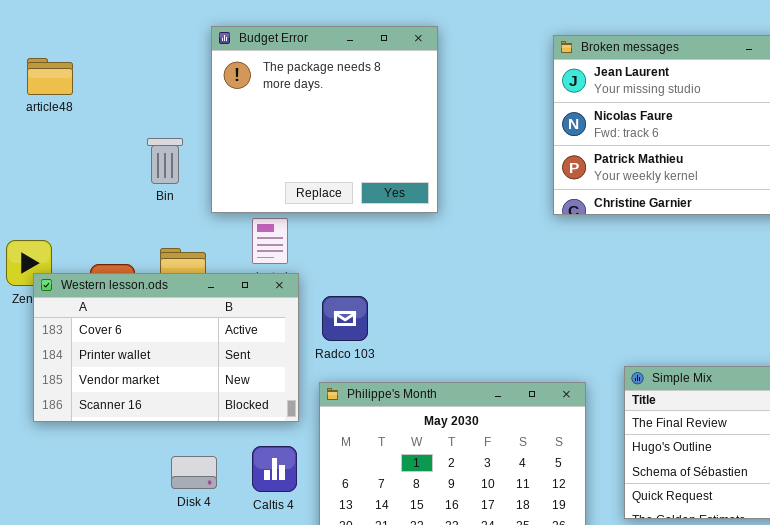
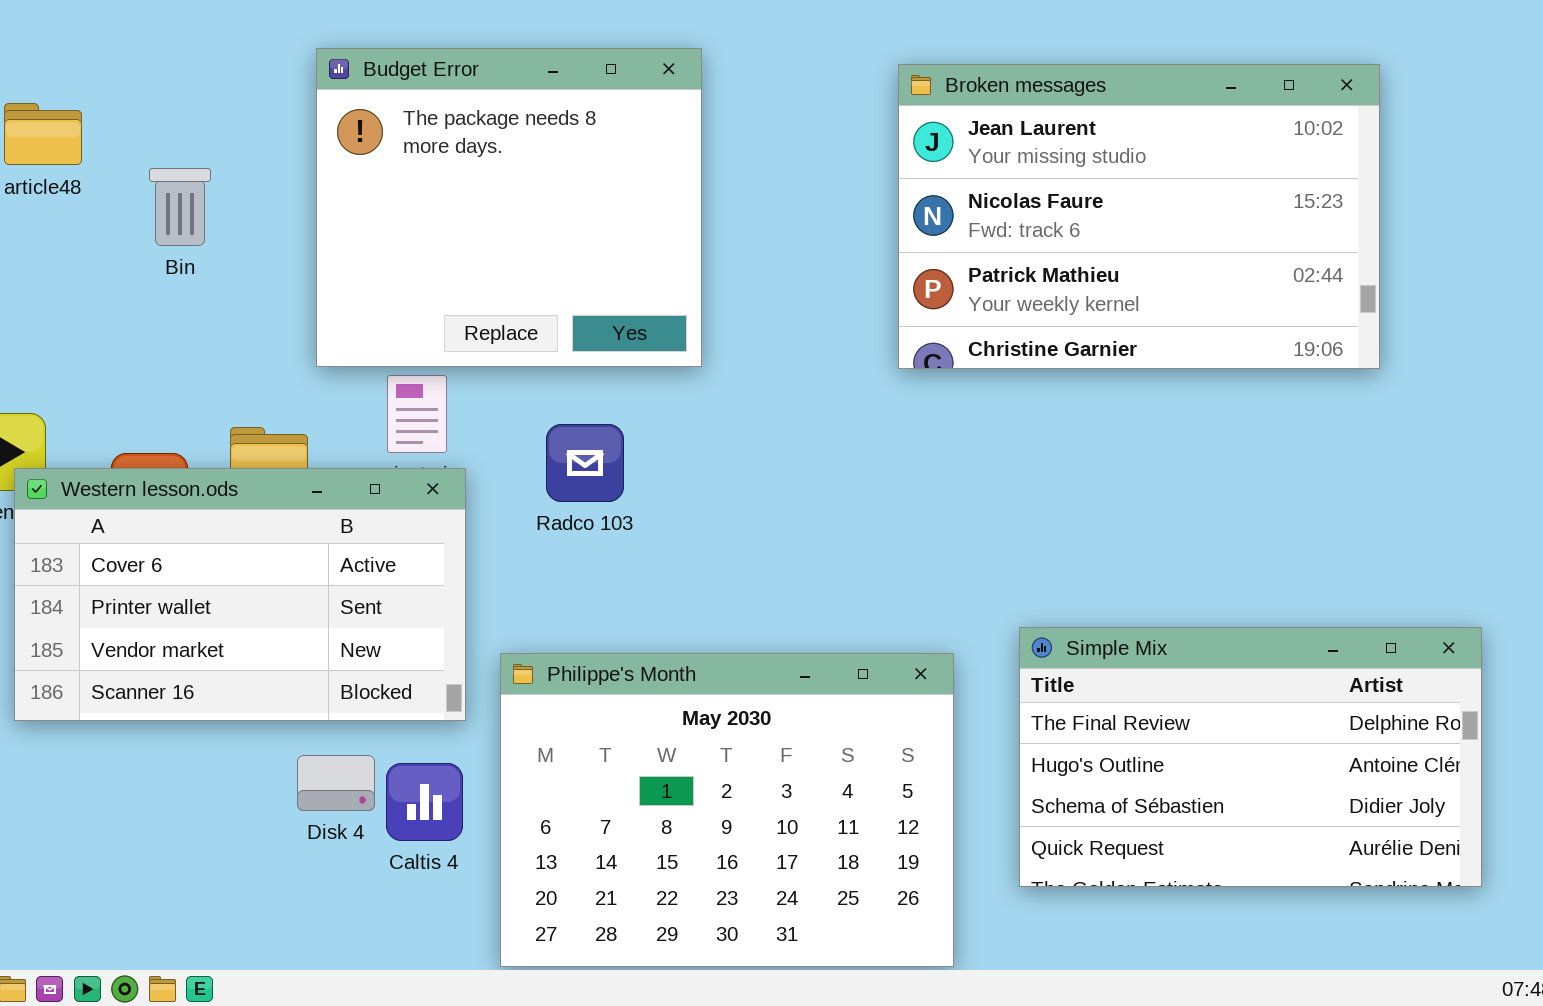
Bin: [147,138,183,184] -> [149,168,211,246], moved
Radco 103: [322,296,368,341] -> [546,424,624,502], moved
Disk 4: [171,456,217,489] -> [297,755,375,811], moved

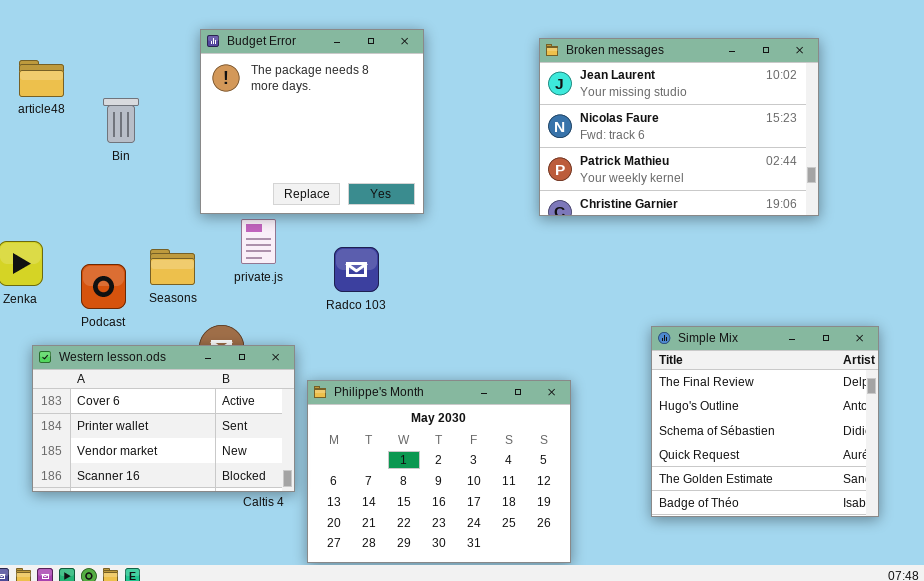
Western lesson.ods: [14,468,466,721] -> [32,345,295,492], moved
Simple Mix: [1019,627,1482,887] -> [651,326,879,517], resized

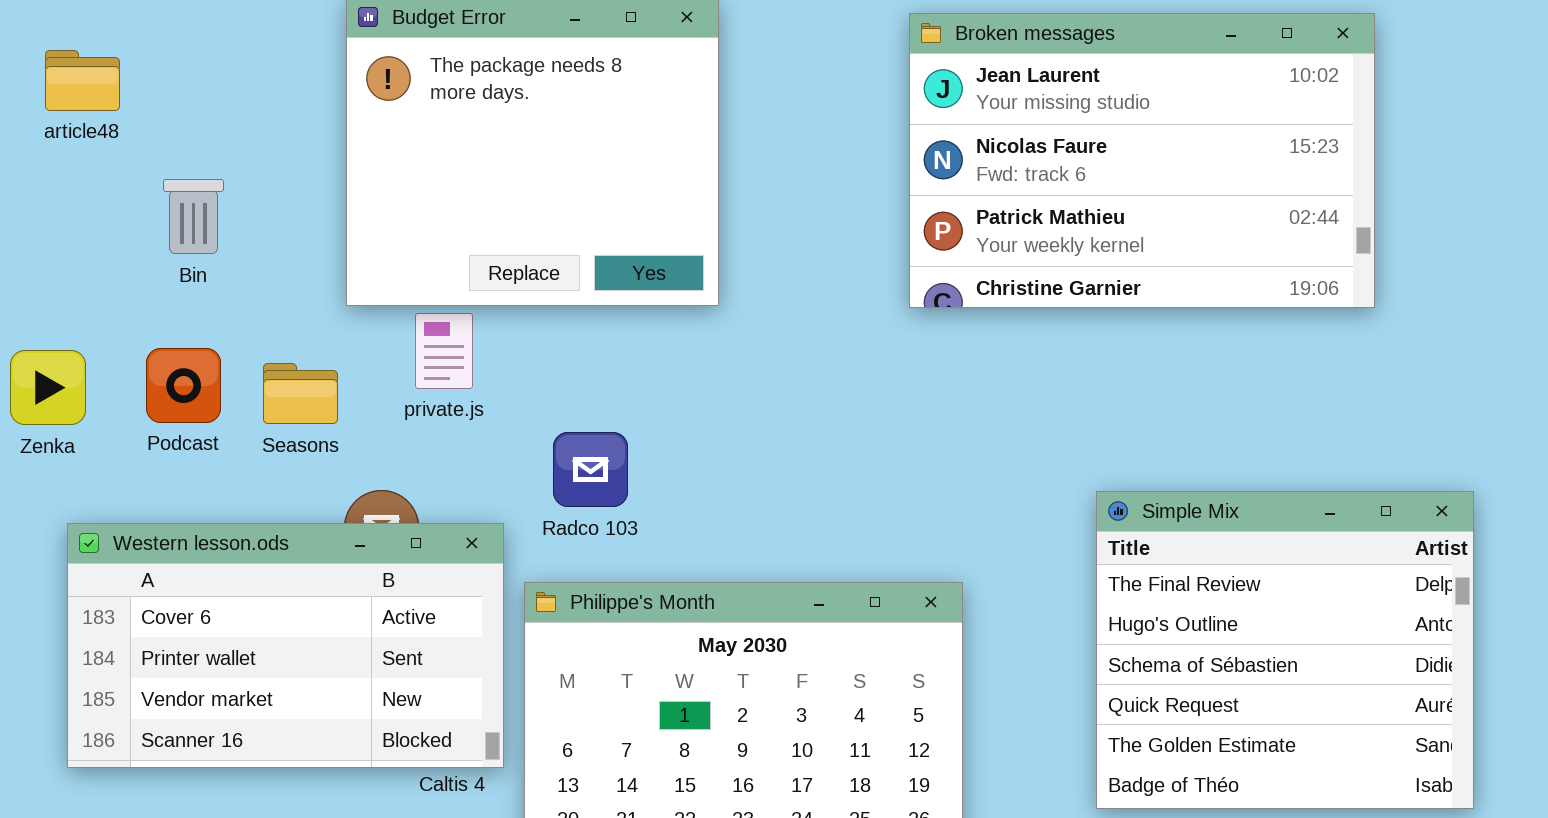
Bin: [103,98,139,143] -> [163,179,224,254], moved
Radco 103: [334,247,379,292] -> [553,432,628,507], moved
Podcast: [81,264,126,309] -> [146,348,221,423], moved

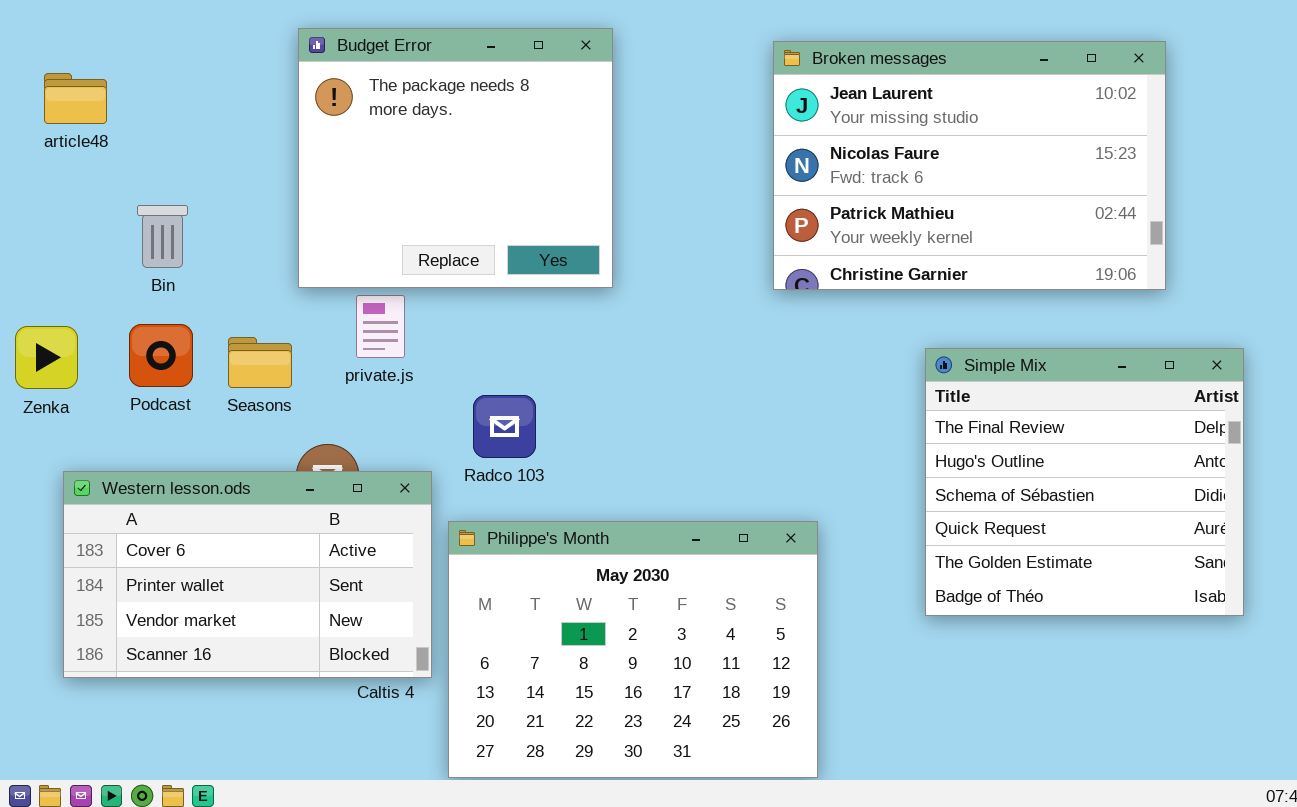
Bin: [163,179,224,254] -> [137,205,188,268], moved
Simple Mix: [1096,491,1474,809] -> [925,348,1244,616], moved

